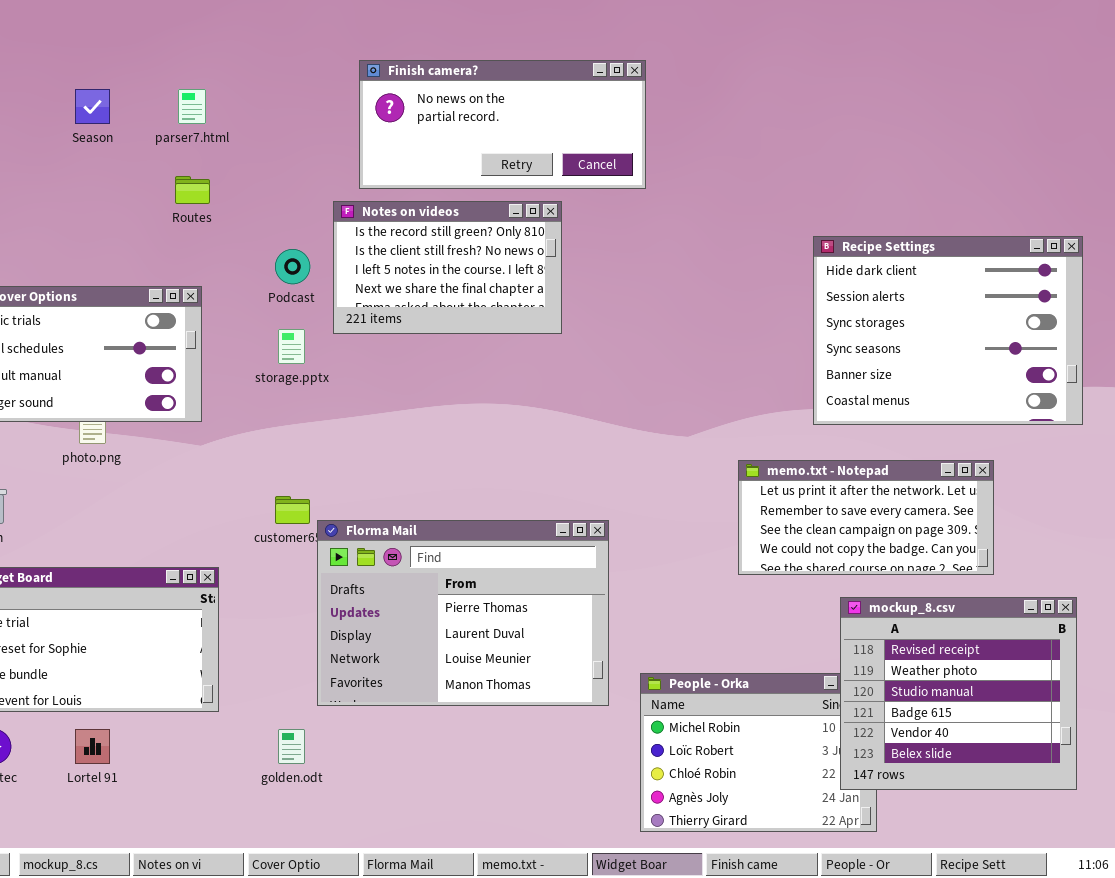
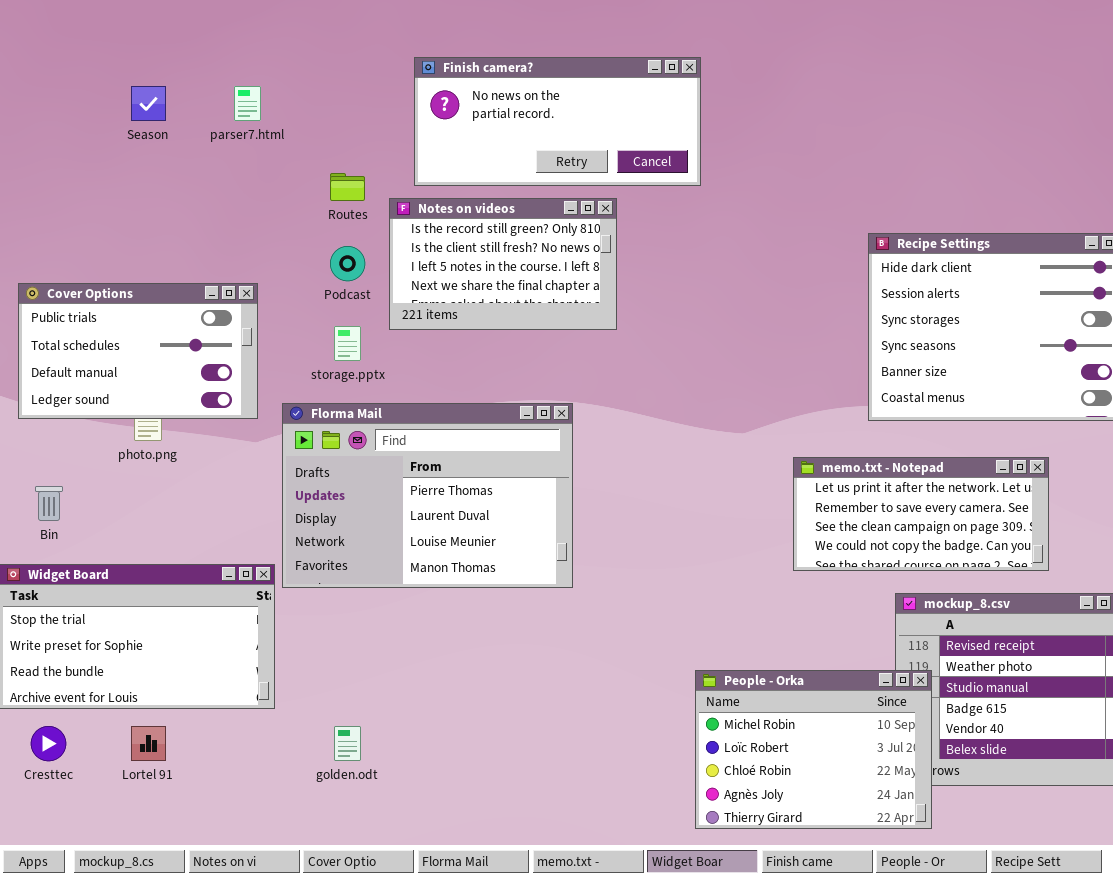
Routes: [175,176,210,204] -> [330,173,365,201], moved
Florma Mail: [317,520,609,706] -> [282,403,573,588], moved
People - Orka: [640,673,877,832] -> [695,670,932,829], raised

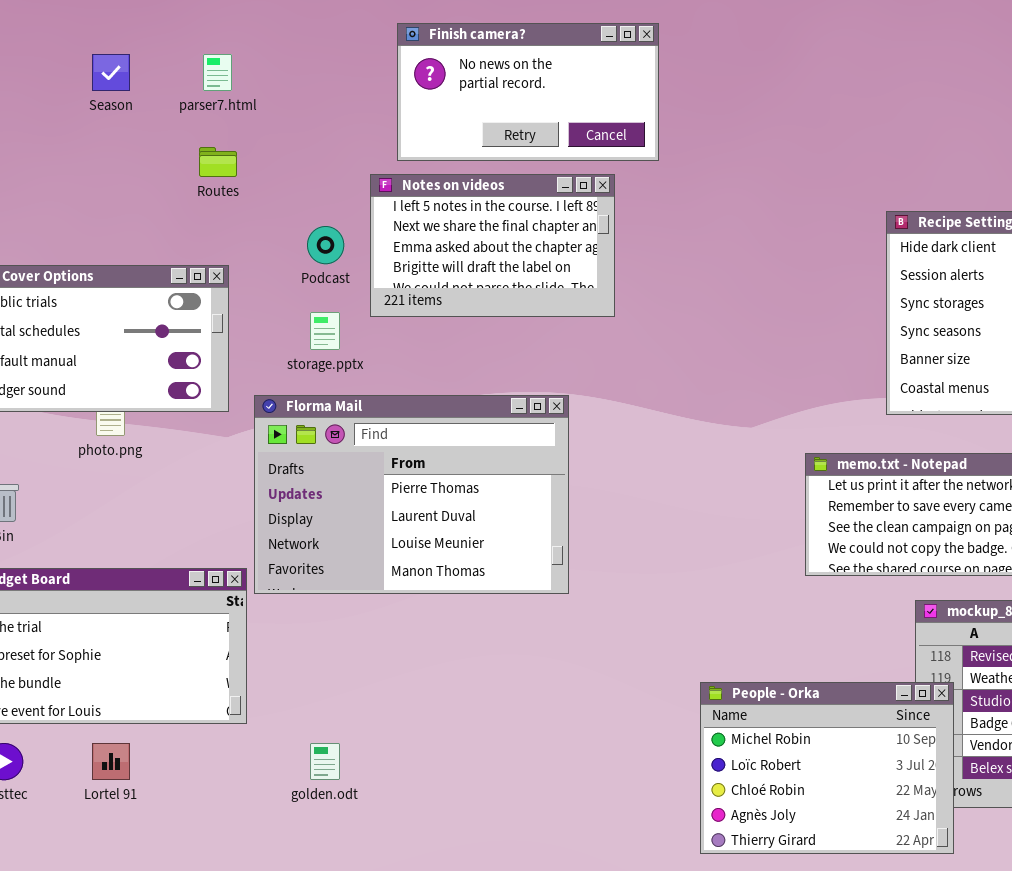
Finish camera?: [414,57,701,186] -> [397,23,659,161], resized
Routes: [330,173,365,201] -> [199,147,237,177], moved
Notes on videos: [389,198,617,330] -> [370,174,615,317], scrolled down 2 rows

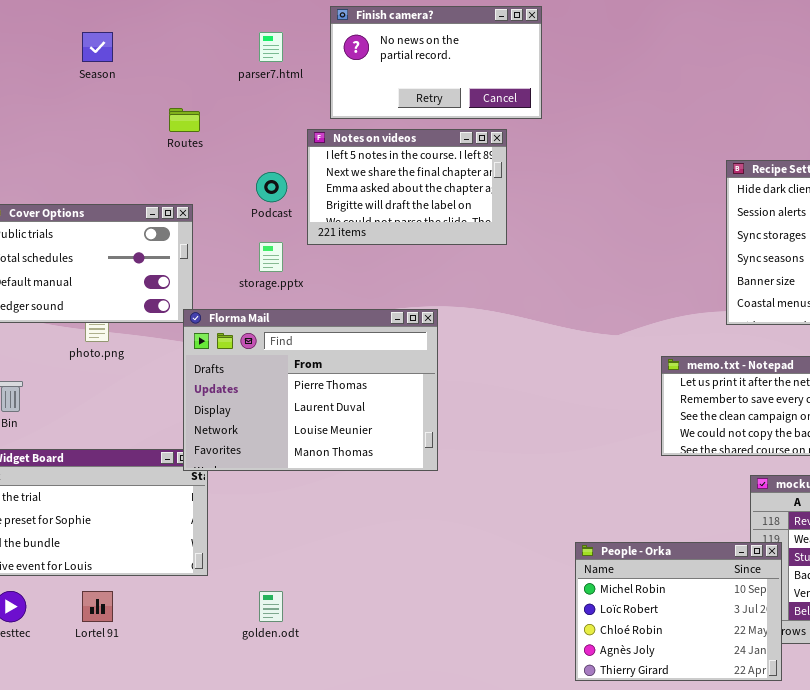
parser7.html: [203,54,232,91] -> [259,32,283,62], moved
Florma Mail: [254,395,569,594] -> [183,309,438,471], moved

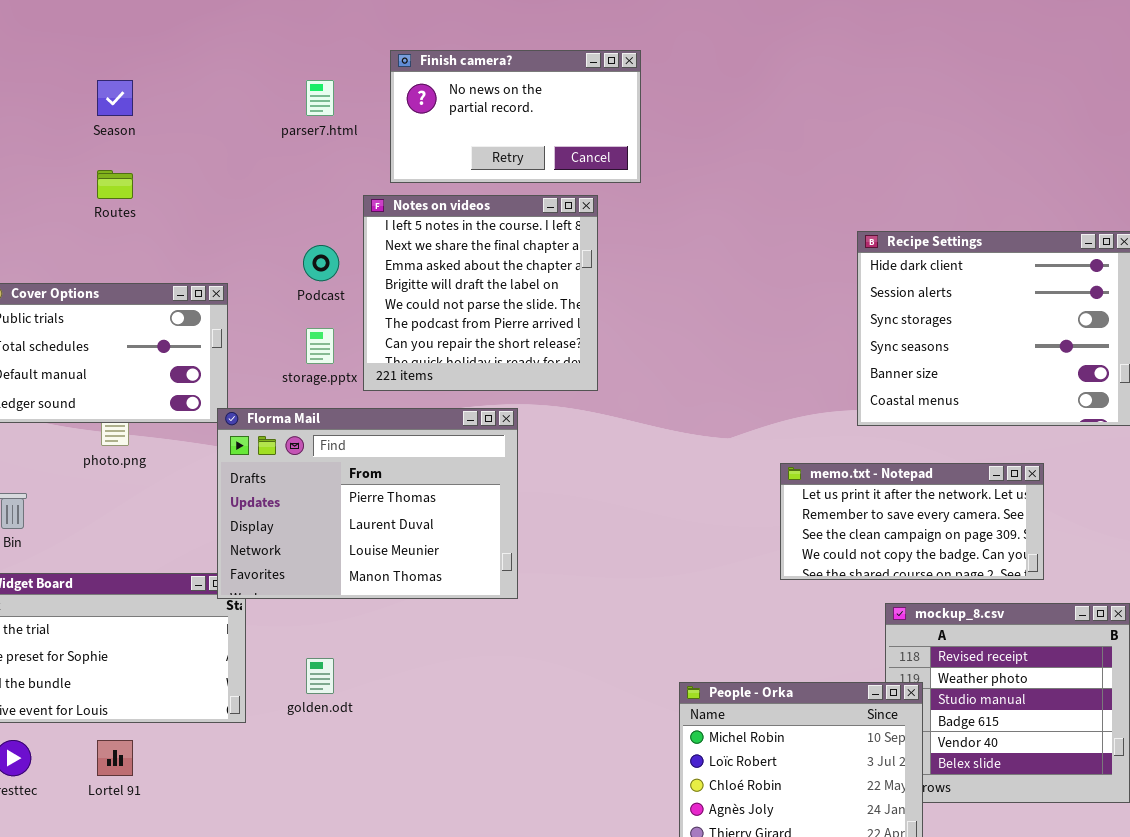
Routes: [169,108,200,132] -> [97,170,133,199], moved
Notes on videos: [307,129,507,245] -> [363,195,598,391], resized
golden.odt: [259,591,283,622] -> [306,658,334,694], moved

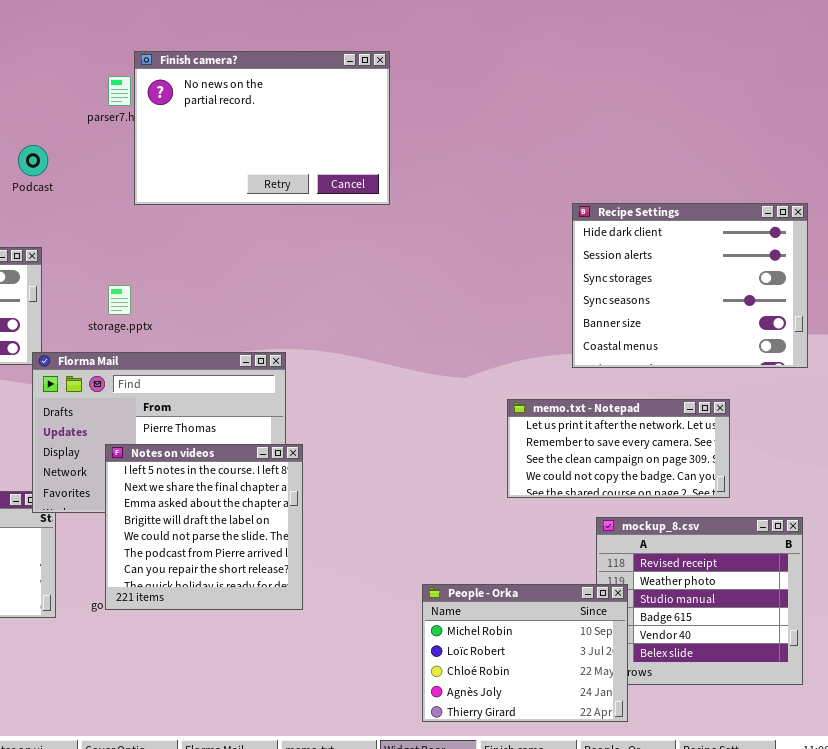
Finish camera?: [390,50,641,183] -> [134,51,390,205], resized
Notes on videos: [363,195,598,391] -> [105,444,303,610], moved
Podcast: [303,245,339,281] -> [18,145,48,176], moved

